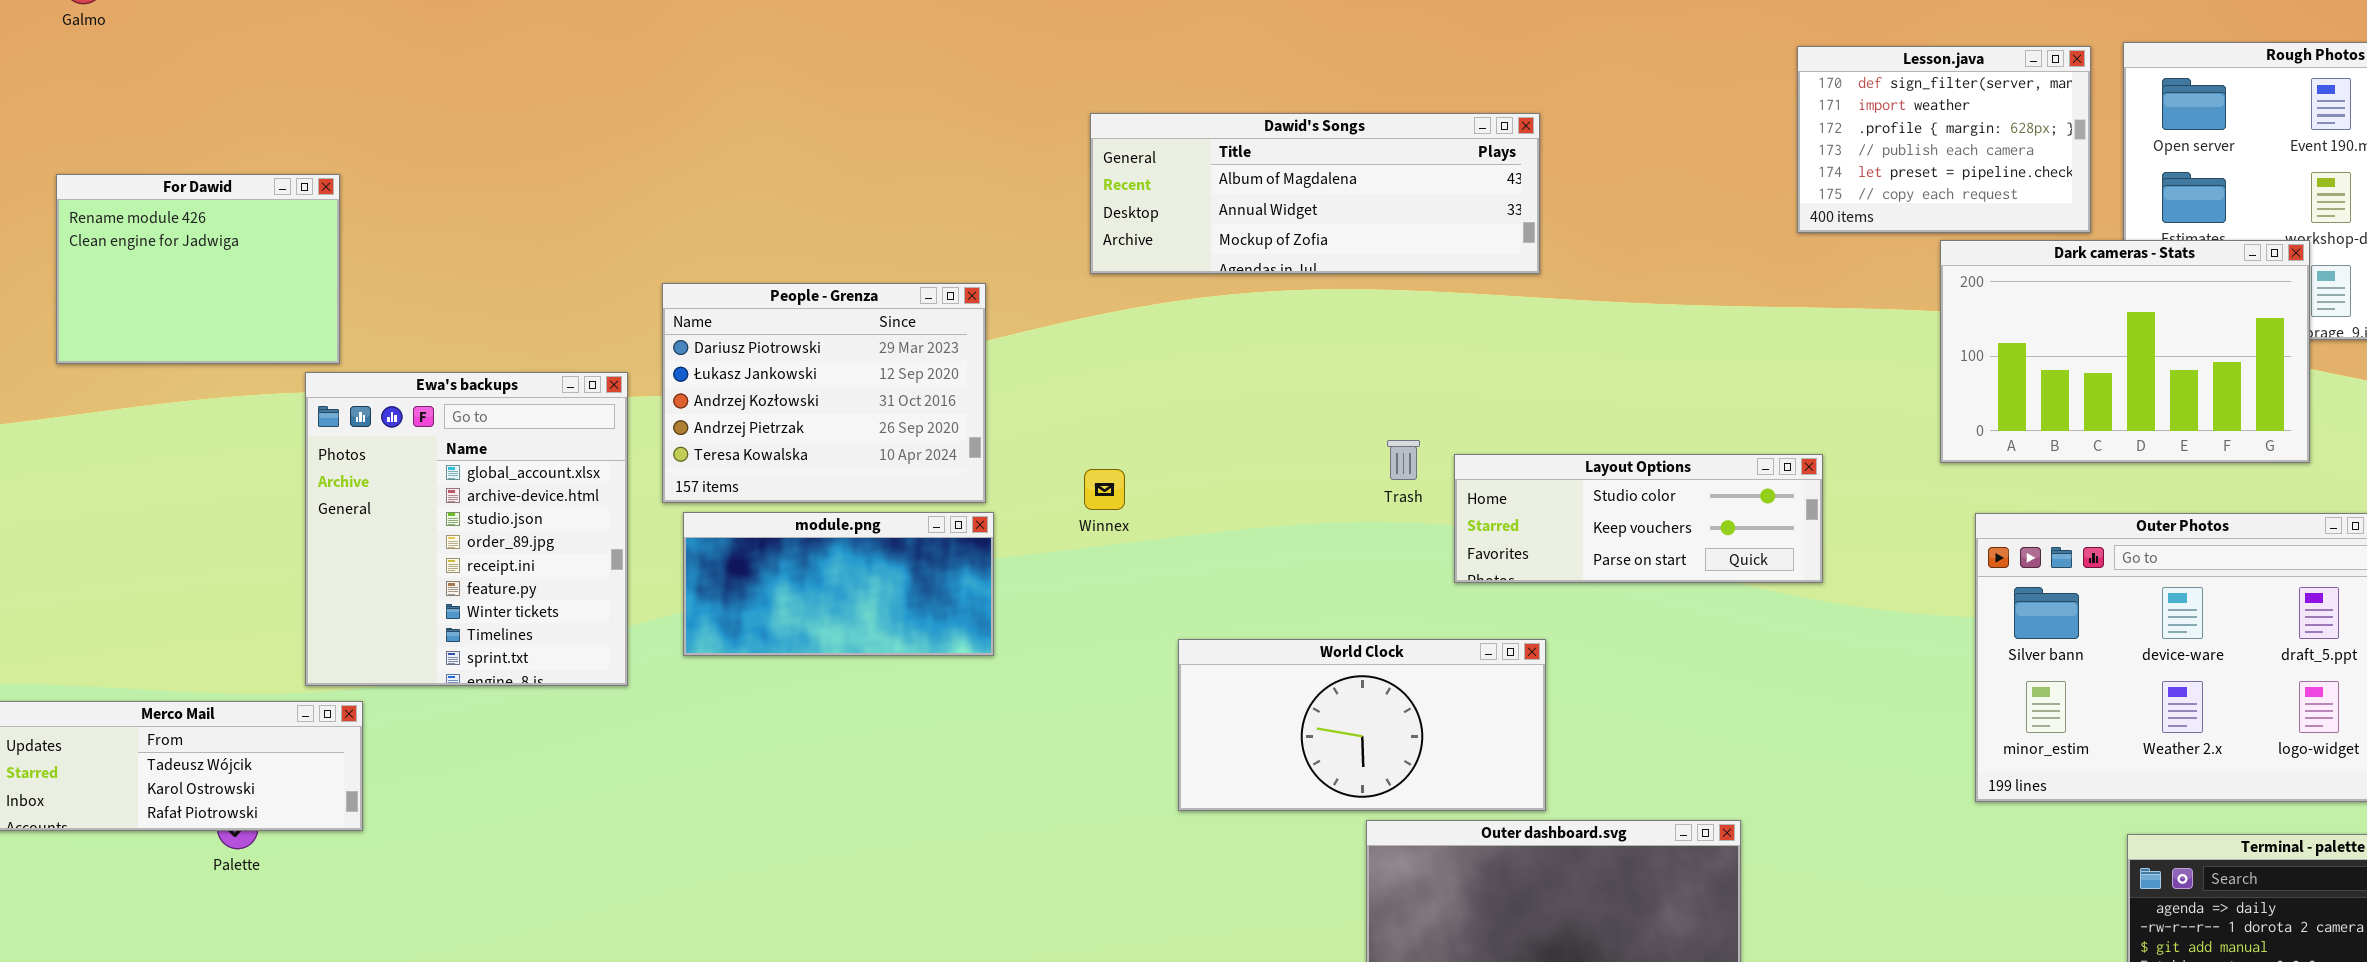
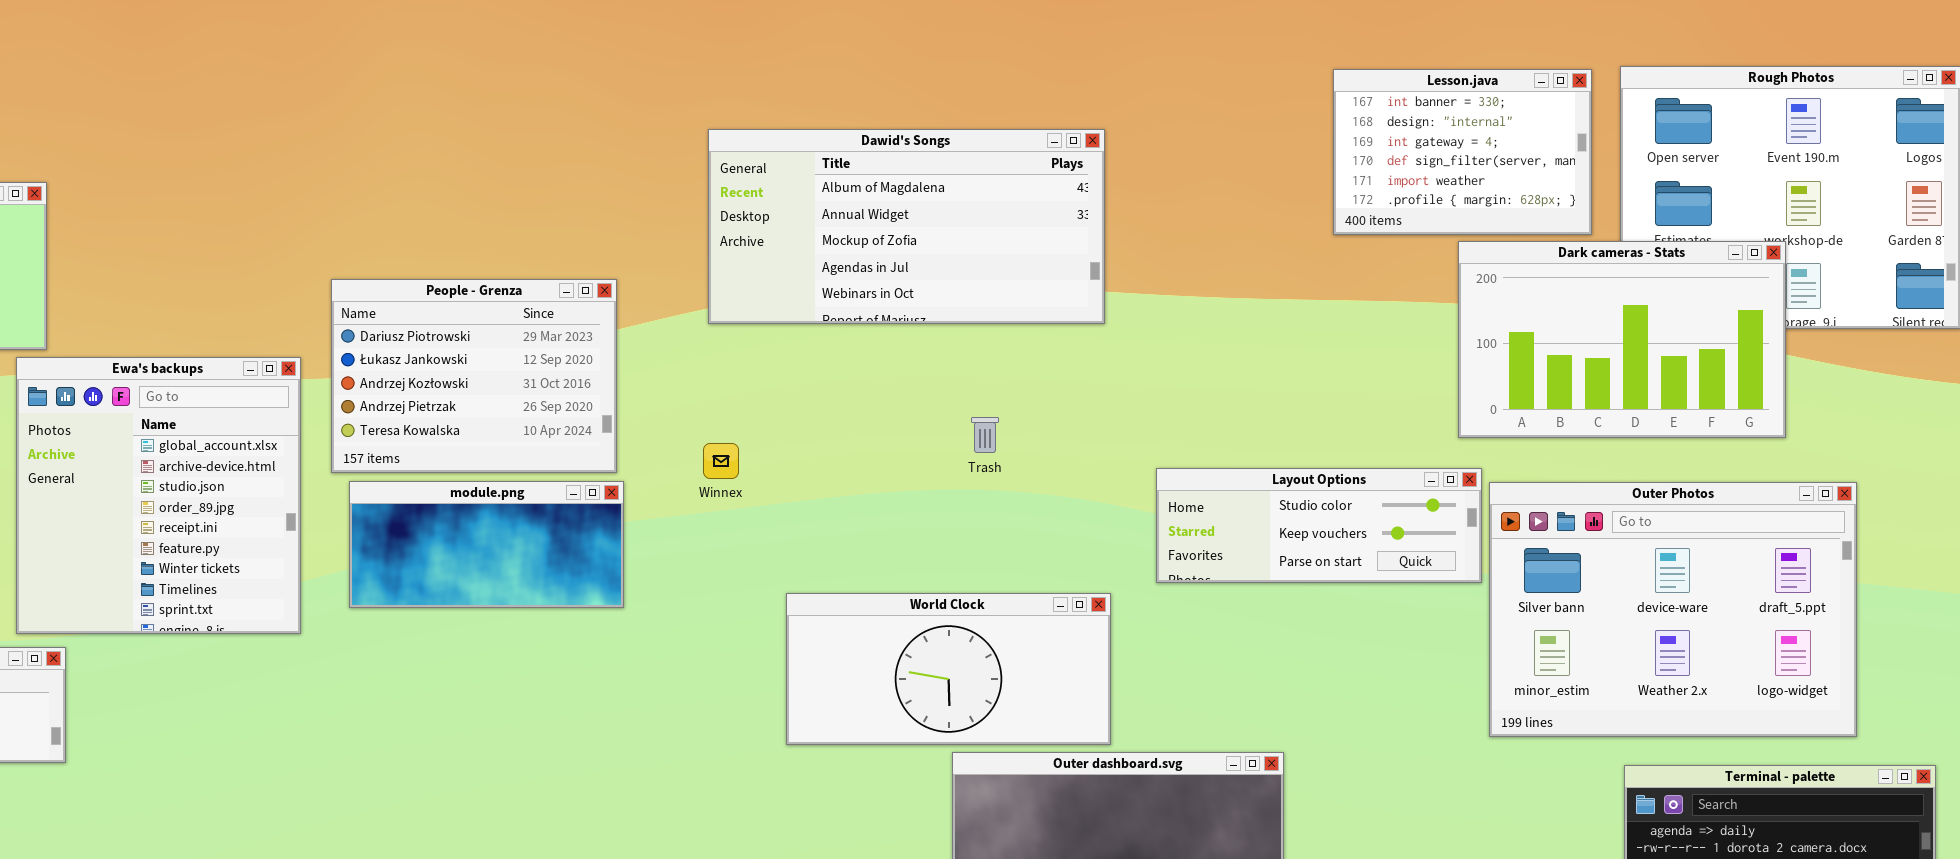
Lesson.java: [1797,46,2091,233] -> [1333,69,1592,235], scrolled up 3 rows
Dawid's Songs: [1090,113,1540,274] -> [708,129,1105,324], resized
Layout Options: [1454,454,1823,583] -> [1156,468,1482,583], moved

